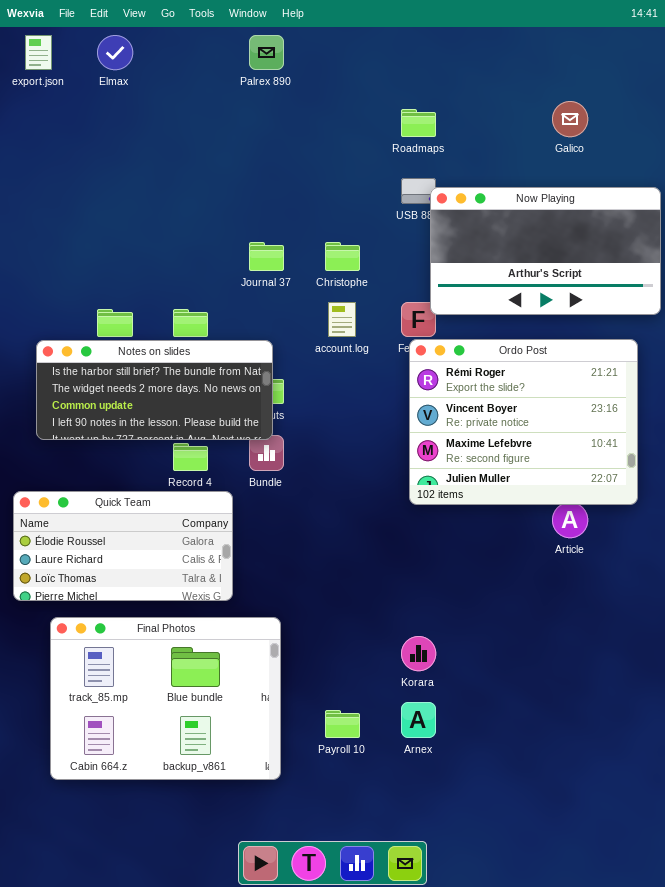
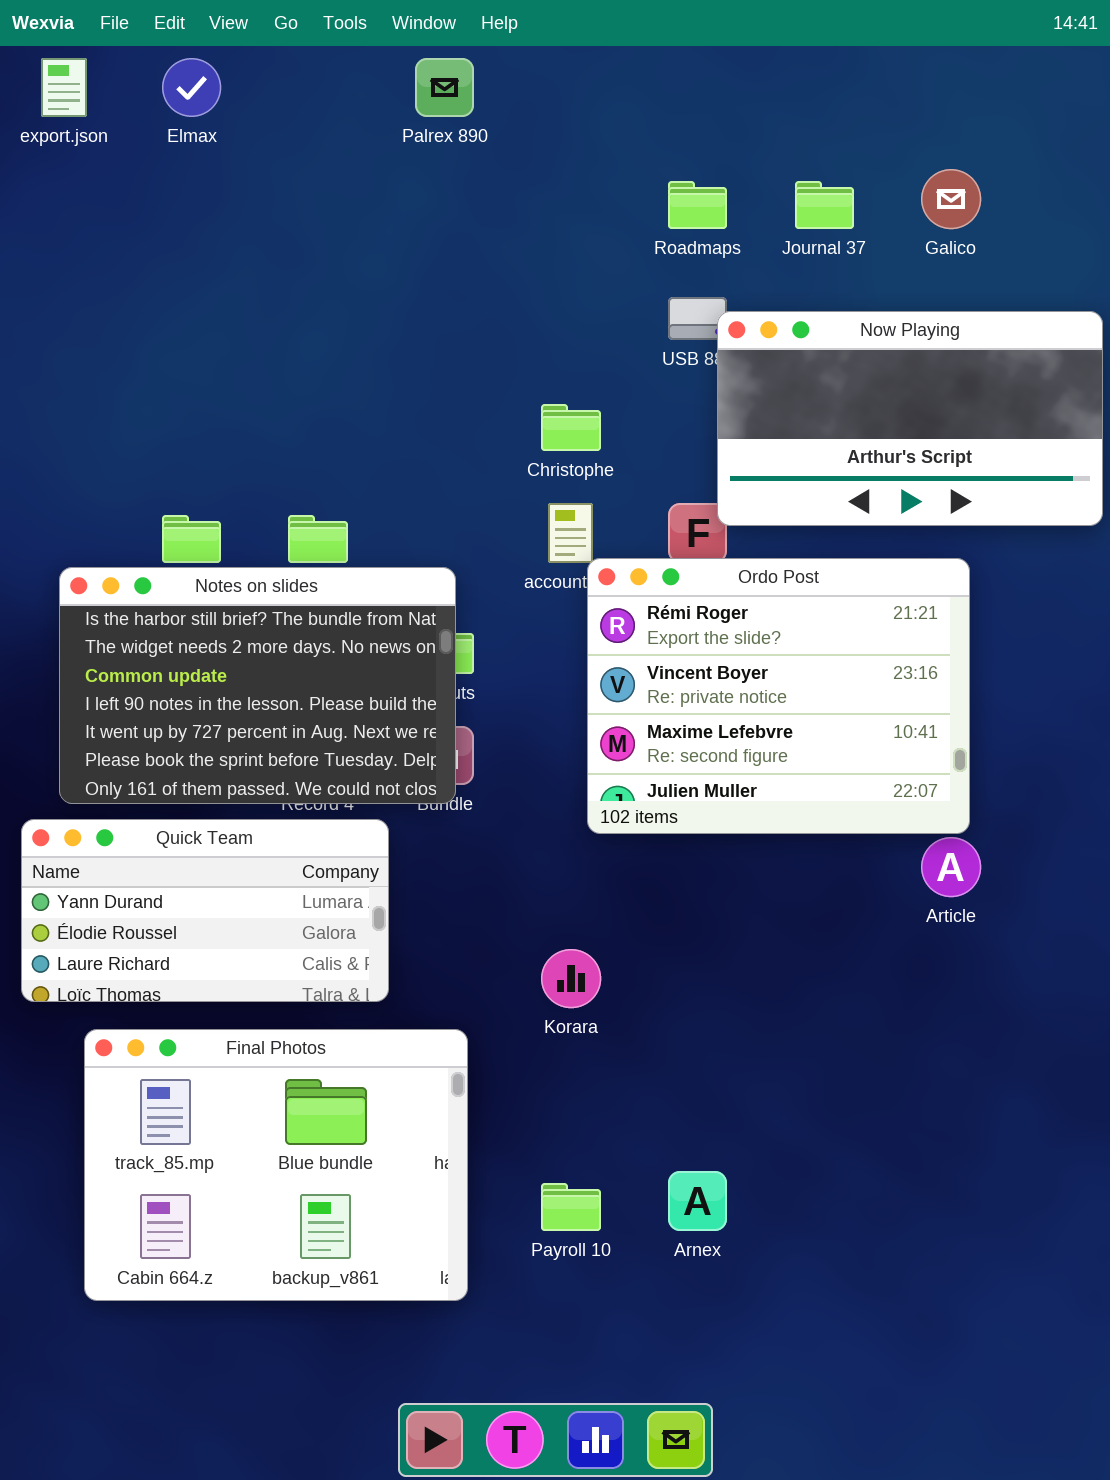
Journal 37: [249,242,284,271] -> [795,181,854,229], moved
Ordo Post: [409,339,638,505] -> [587,558,970,834], moved
Notes on slides: [36,340,273,440] -> [59,567,456,804], resized
Quick Team: [13,491,233,601] -> [21,819,389,1002], scrolled up 1 row
Korara: [401,636,436,671] -> [541,949,601,1008], moved

